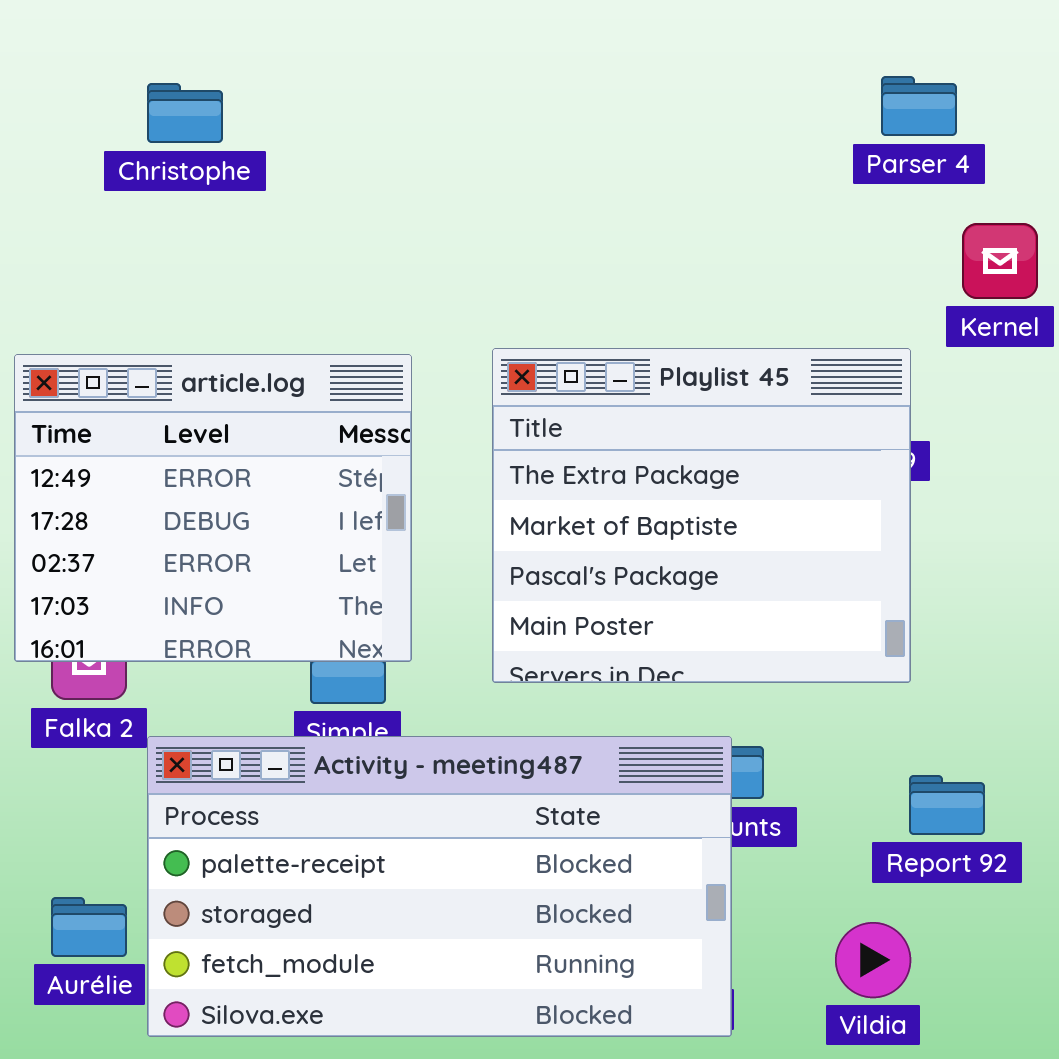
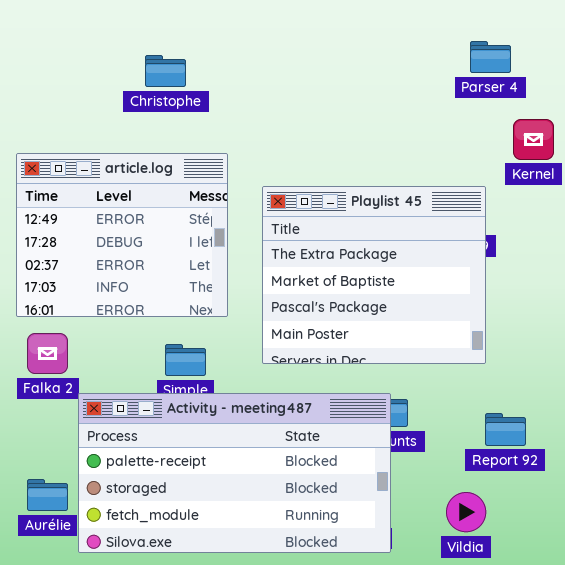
Christophe: [147,83,223,143] -> [145,55,186,87], moved
article.log: [14,354,412,662] -> [16,153,228,317], moved

